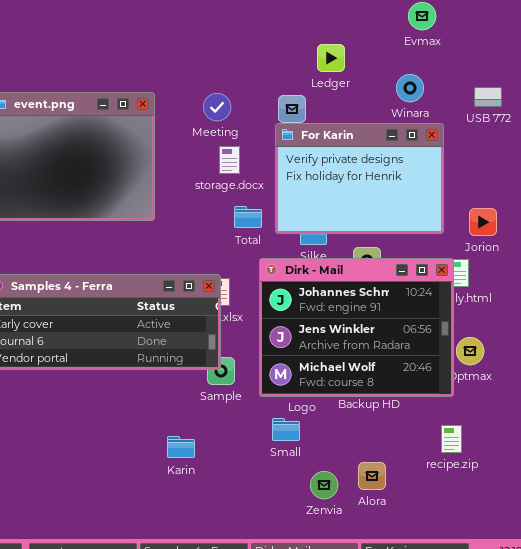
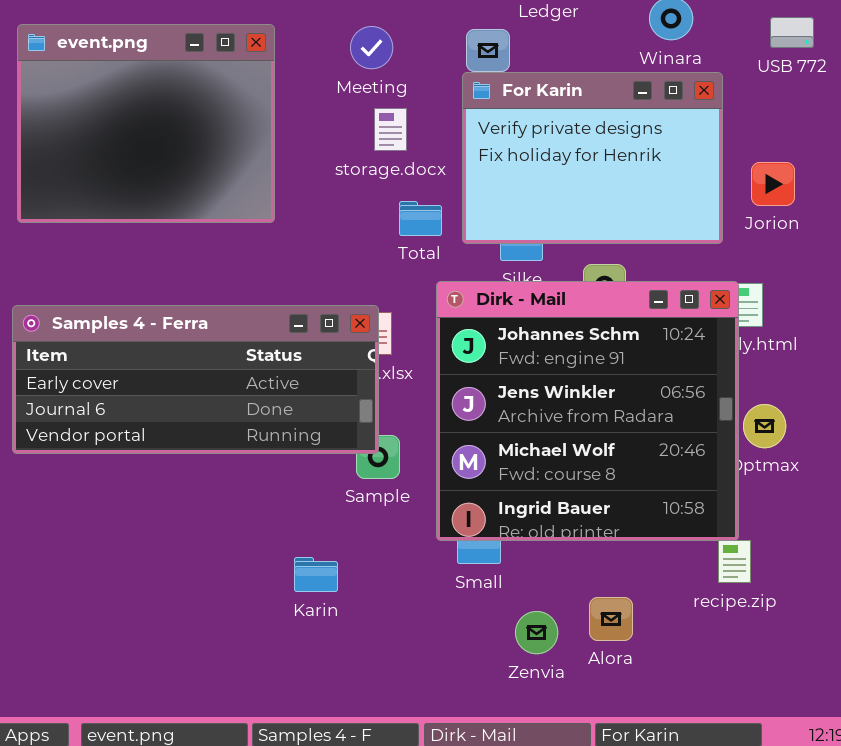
Jorion: [469,208,497,236] -> [751,162,795,206], moved
Dirk - Mail: [259,258,454,397] -> [436,281,739,541], resized

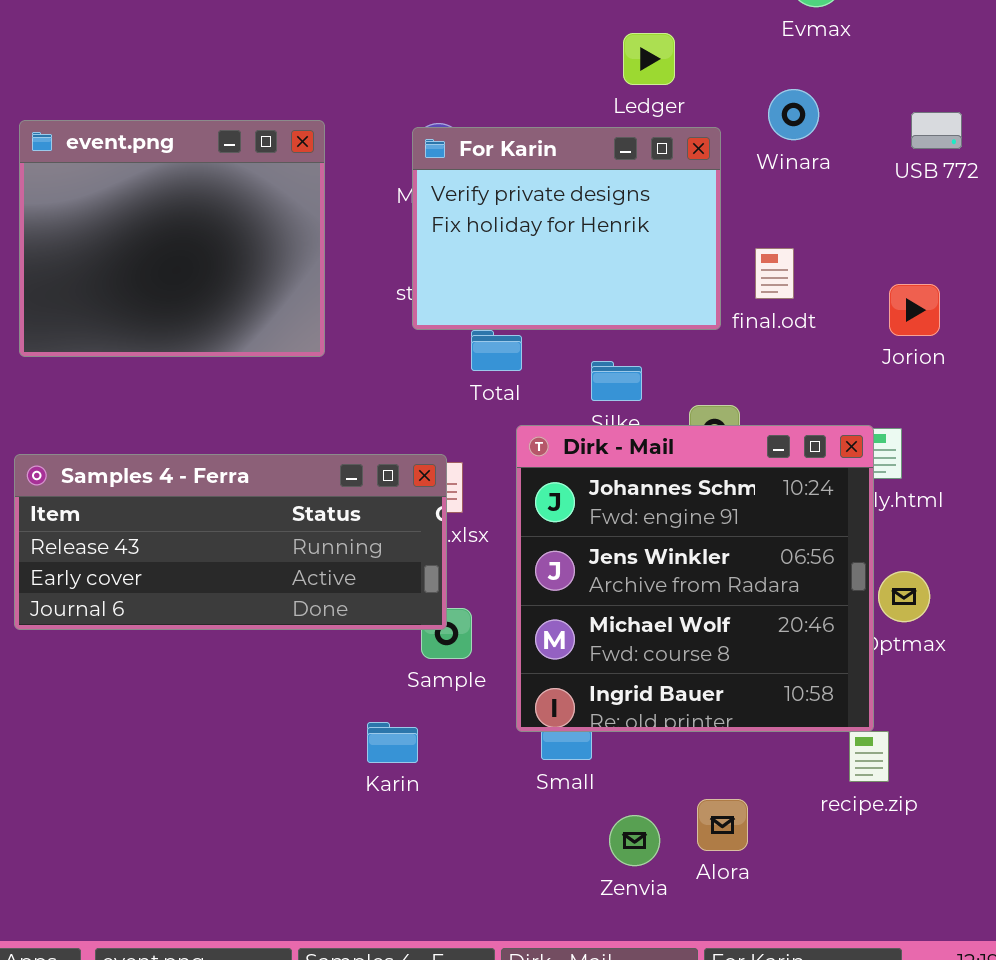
For Karin: [462,72,723,244] -> [412,127,721,330], moved
Samples 4 - Ferra: [12,305,379,454] -> [14,454,447,630], scrolled up 1 row
Karin: [294,557,338,592] -> [367,722,418,763], moved

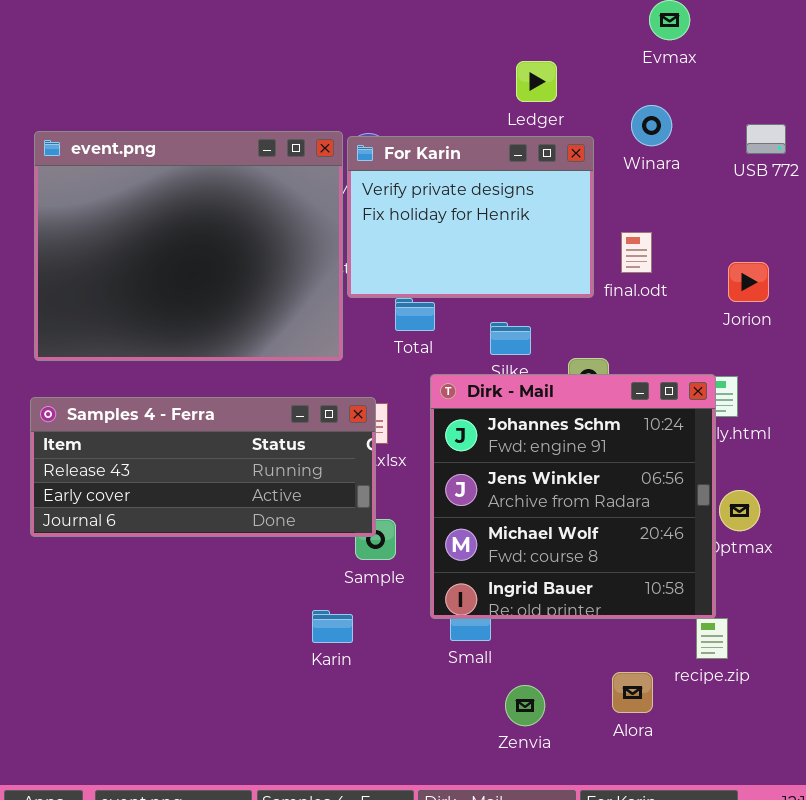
event.png: [19,120,325,357] -> [34,131,343,361], resized
Alora: [697,799,748,851] -> [612,672,653,713], moved

